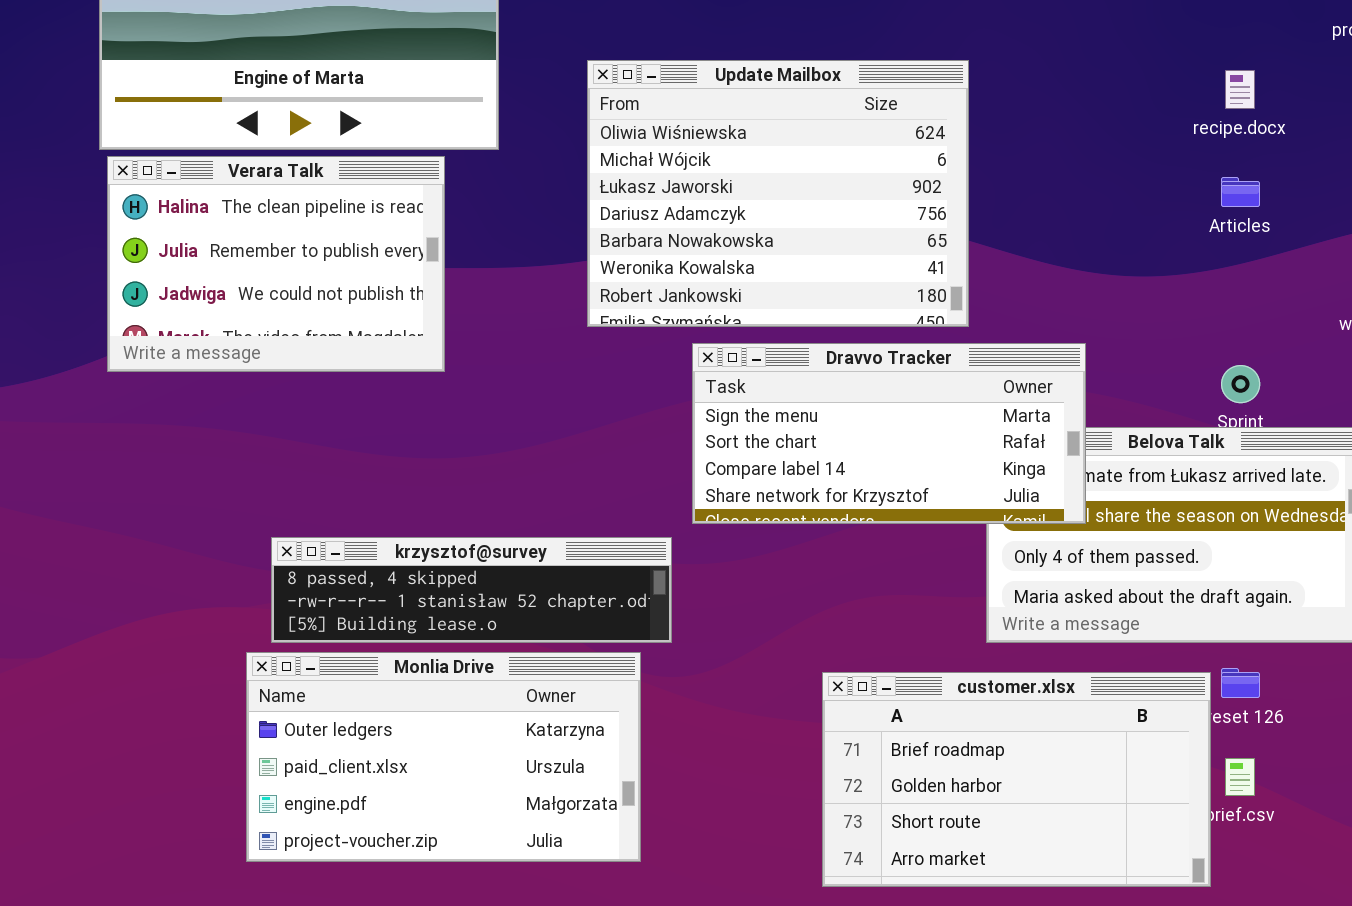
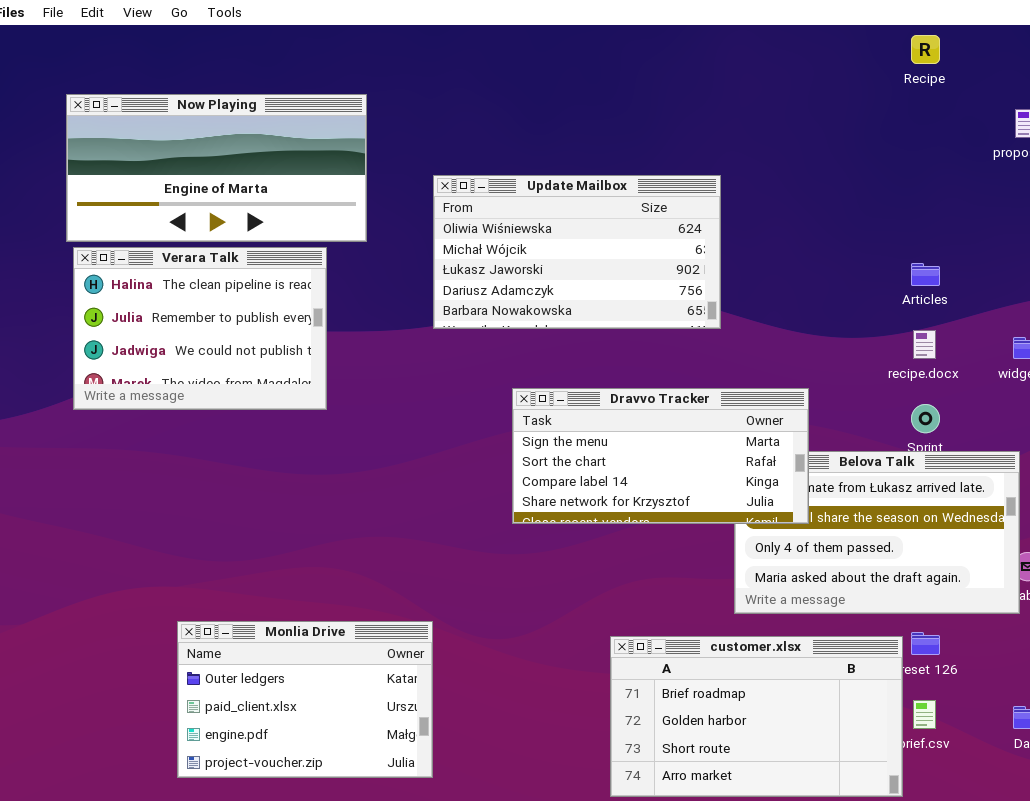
Update Mailbox: [587,60,969,327] -> [433,175,721,329], resized
recipe.docx: [1225,70,1255,109] -> [913,330,936,359], moved
krzysztof@survey: [271,537,672,643] -> none, closed
Monlia Drive: [246,652,641,862] -> [177,621,433,778], resized

